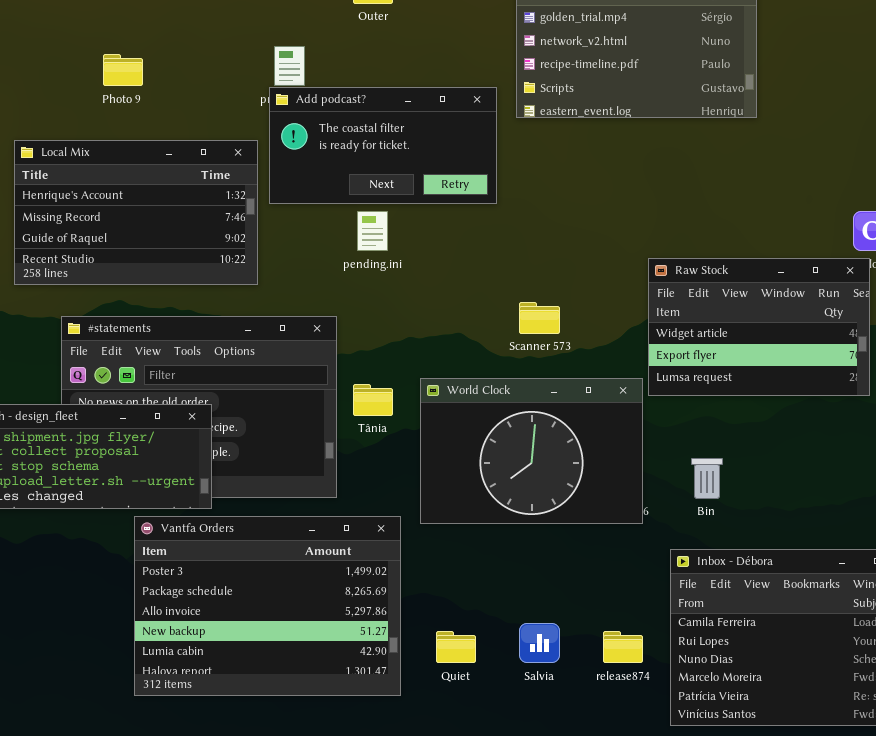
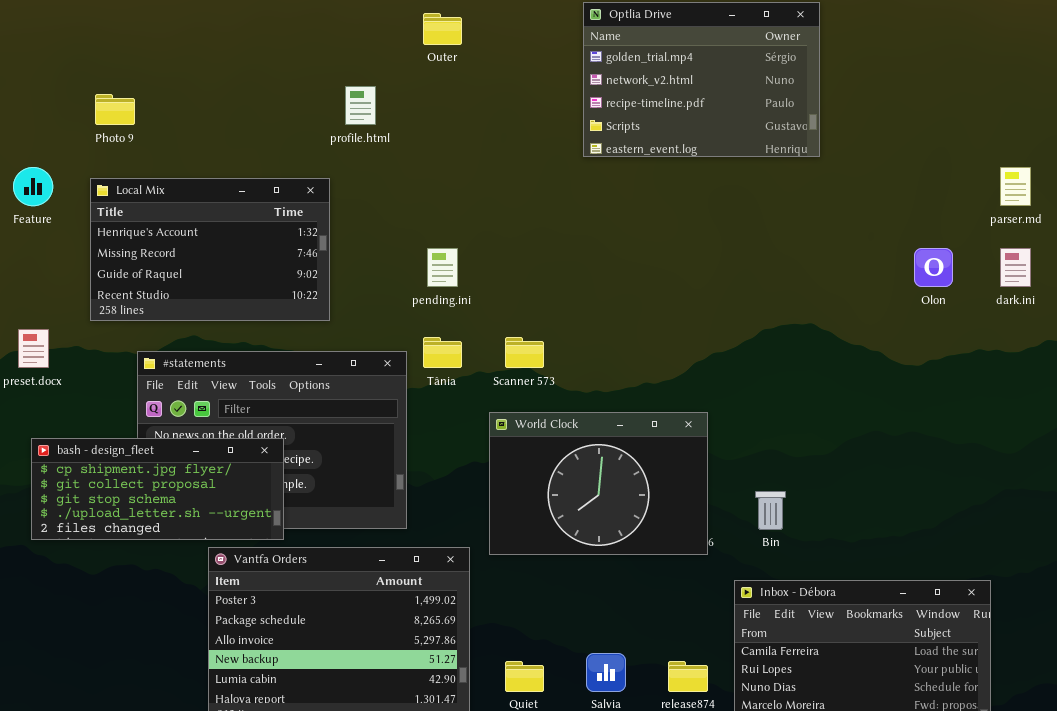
Photo 9: [103,54,143,86] -> [95,94,135,125], moved
Add podcast?: [269,87,497,204] -> none, closed
Raw Stock: [648,258,870,396] -> none, closed
Scanner 573: [519,302,560,334] -> [505,337,544,368], moved
Tânia: [353,384,393,416] -> [423,337,462,368], moved

